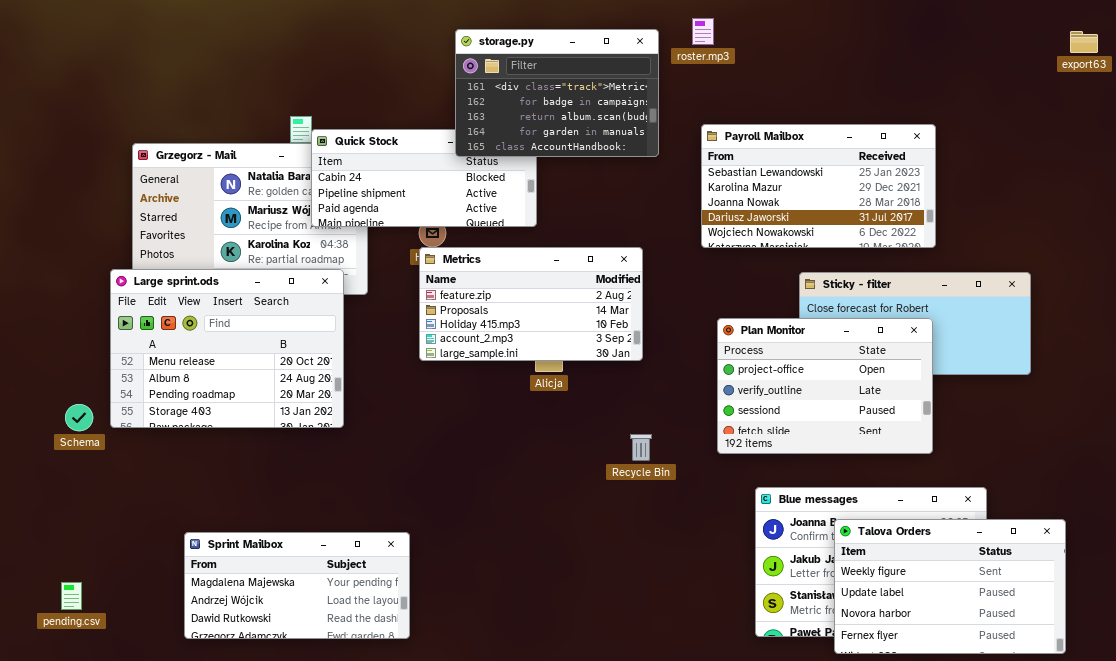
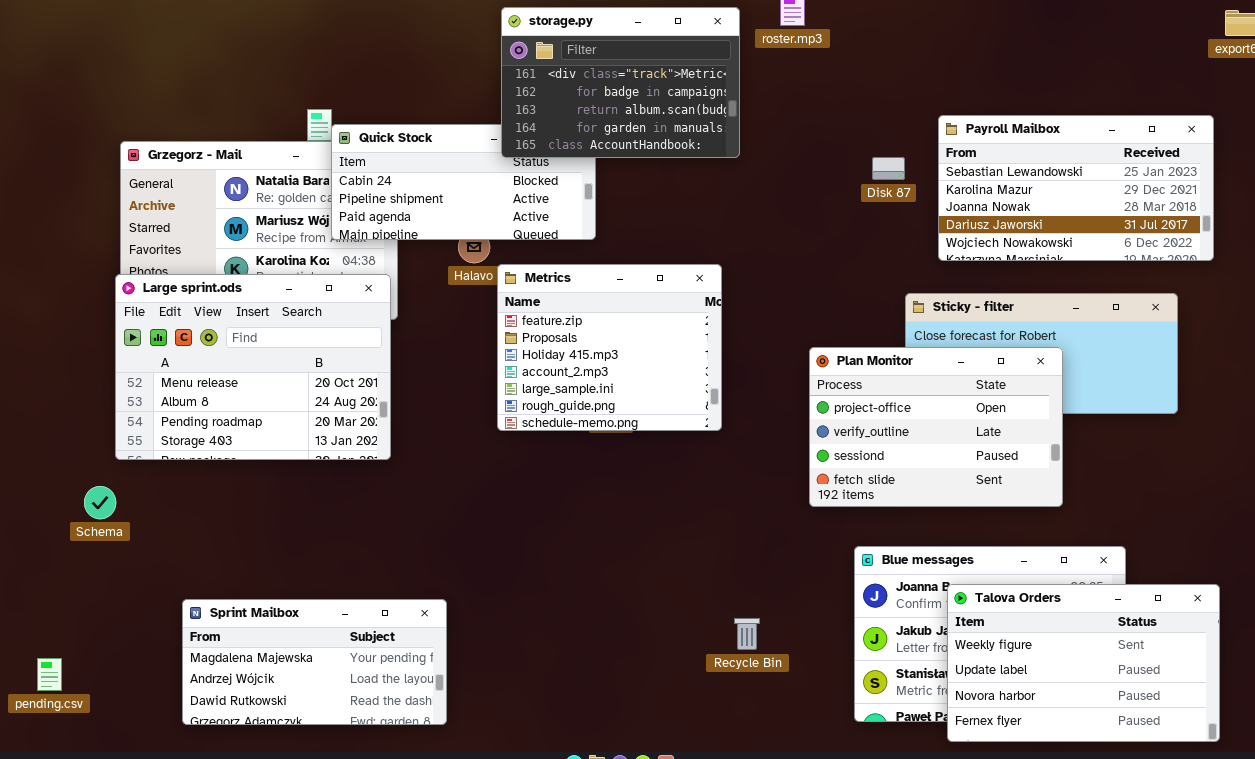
Payroll Mailbox: [701,124,936,248] -> [938,115,1214,261], moved
Metrics: [419,247,643,361] -> [497,264,722,431], resized
Large sprint.ods: [110,269,344,428] -> [115,274,391,460], moved
Schema: [65,404,93,431] -> [84,486,116,519], moved
Recycle Bin: [630,434,652,461] -> [734,618,760,650], moved

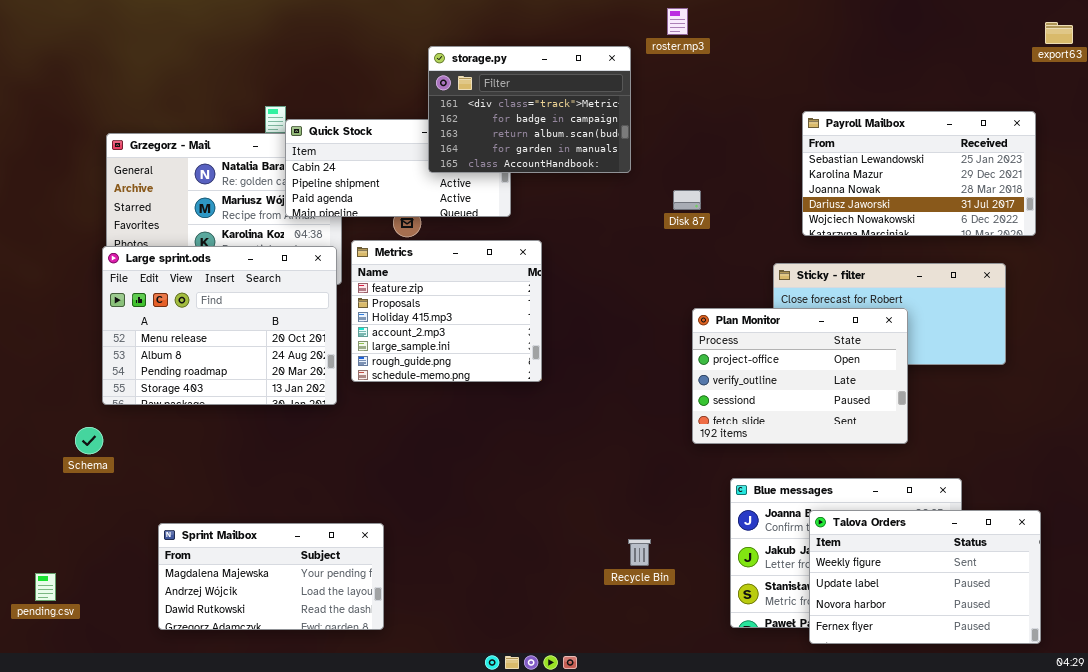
storage.py: [501,7,740,158] -> [428,46,631,173], moved
Disk 87: [872,157,905,180] -> [673,190,701,210], moved
Metrics: [497,264,722,431] -> [351,240,542,382], moved

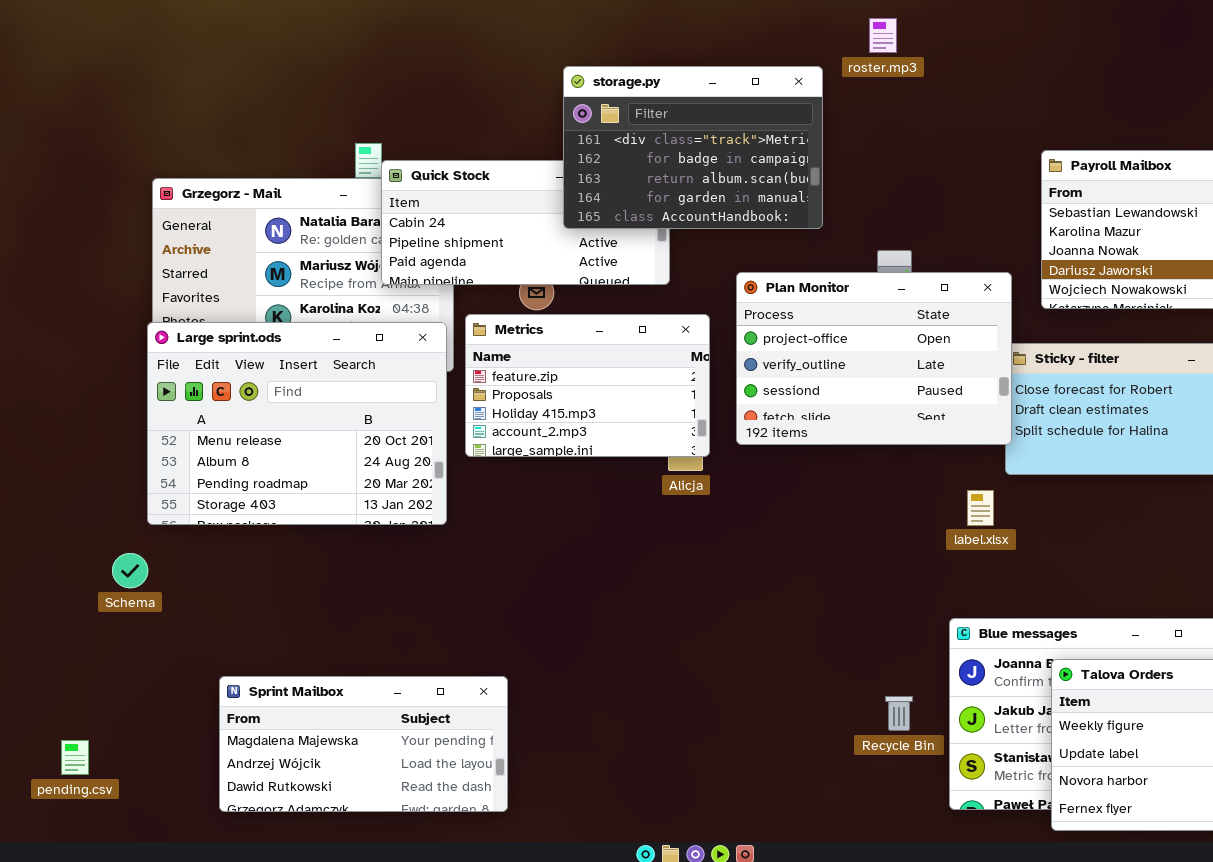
Metrics: [351,240,542,382] -> [465,314,710,457], resized
Plan Monitor: [692,308,908,444] -> [736,272,1012,445], moved
Recycle Bin: [628,539,651,566] -> [885,696,913,731], moved

